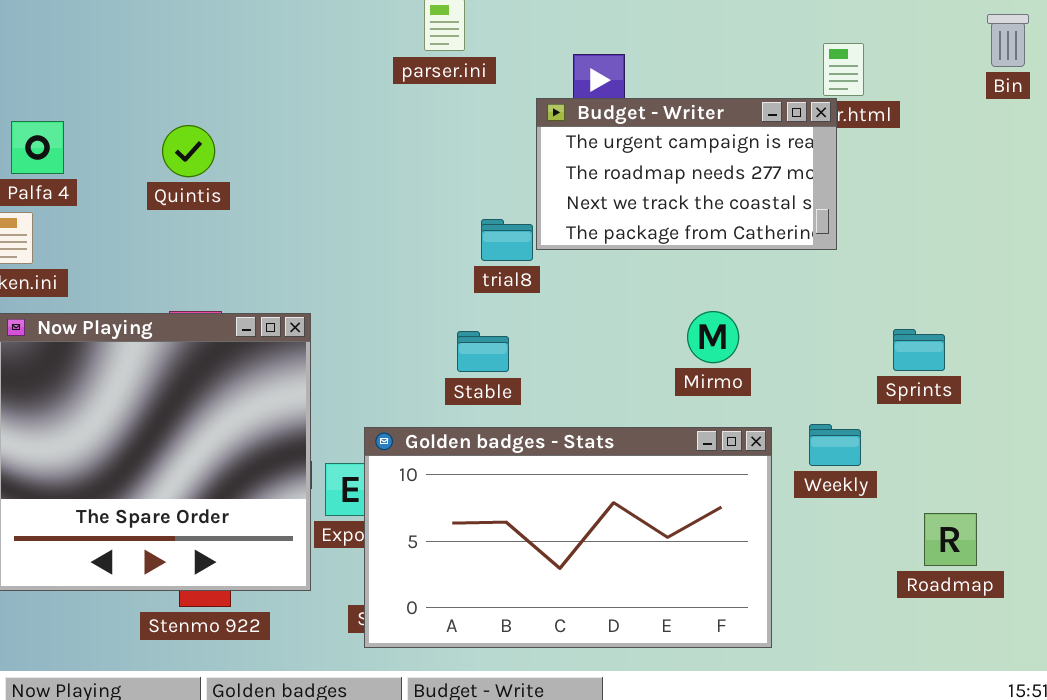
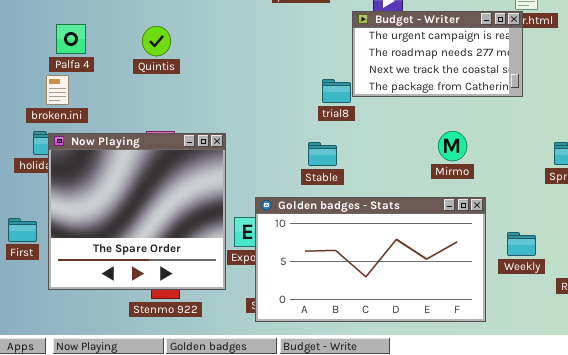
Weekly: [809,424,861,466] -> [507,232,536,256], moved

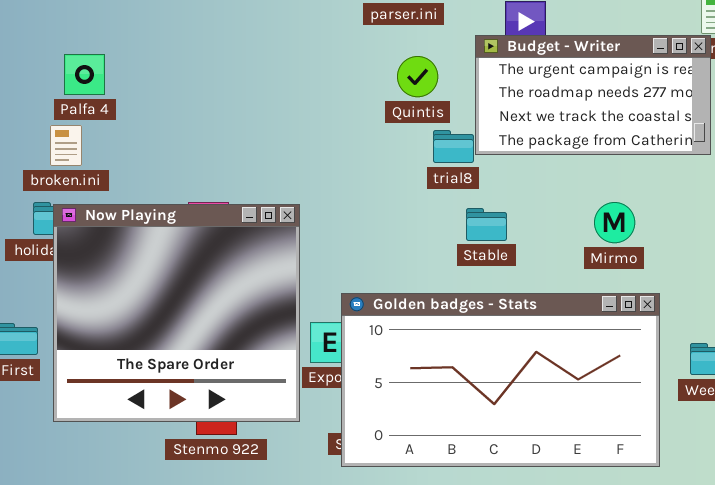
Quintis: [142,26,171,56] -> [397,56,438,97], moved
Stable: [308,142,337,166] -> [466,208,507,241], moved

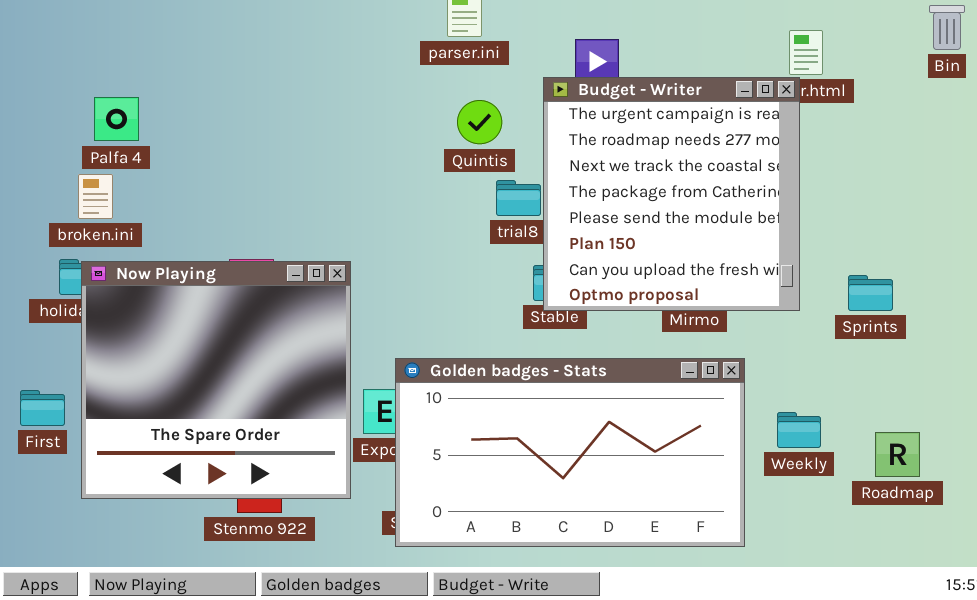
Budget - Writer: [475,35,711,155] -> [543,77,800,311], resized

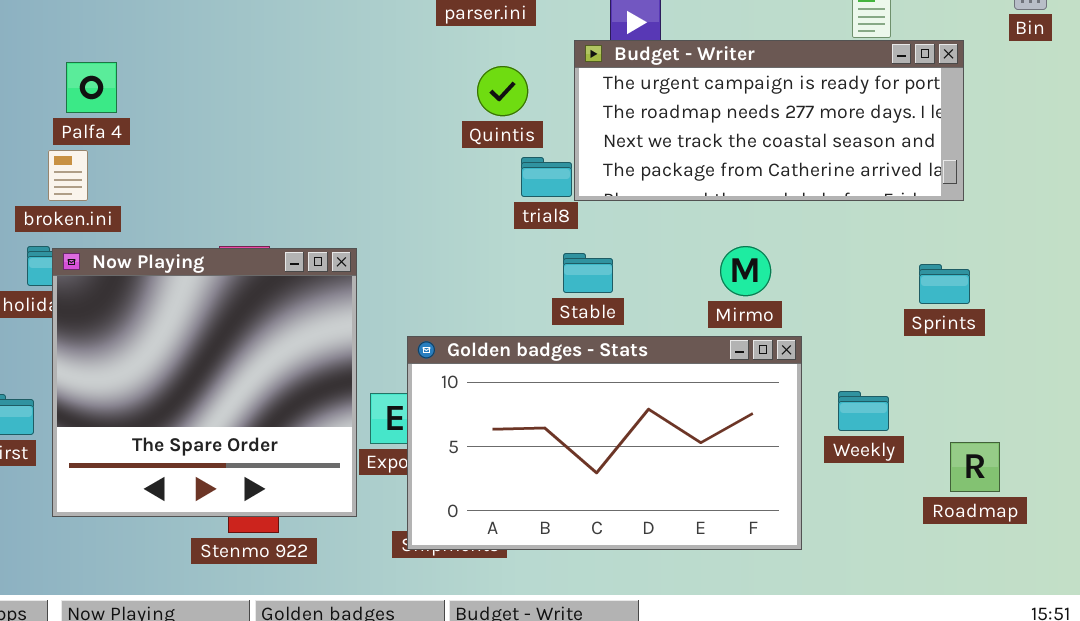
Budget - Writer: [543,77,800,311] -> [574,40,964,201], resized
Golden badges - Stats: [395,358,745,547] -> [407,336,802,550], moved
Weekly: [777,412,821,448] -> [838,391,889,431], moved

